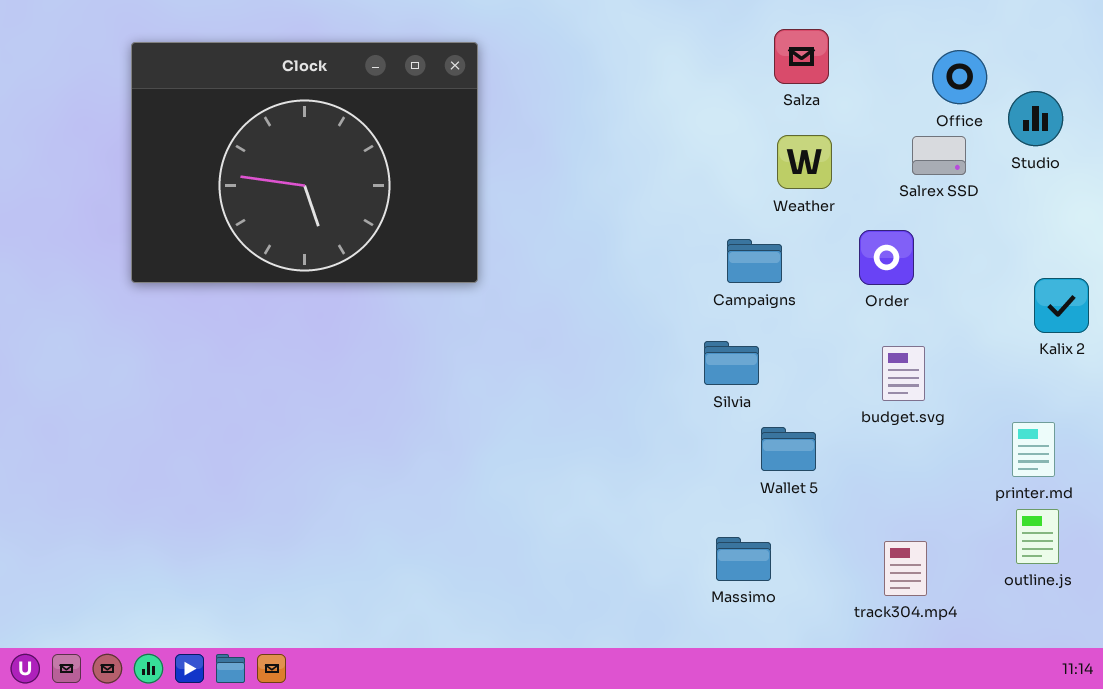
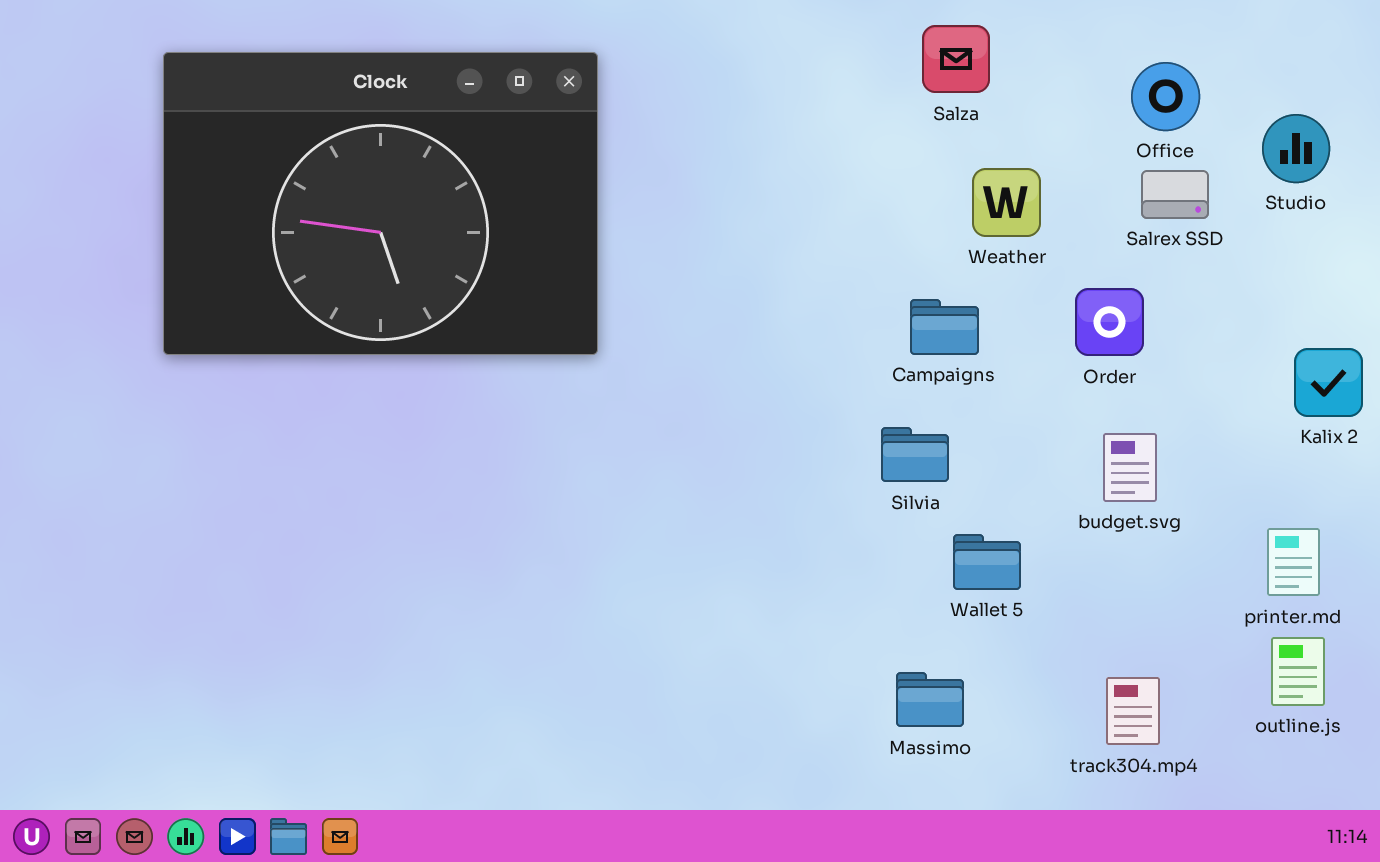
Salza: [774,29,829,84] -> [922,25,990,93], moved
Office: [932,50,987,104] -> [1131,62,1200,131], moved

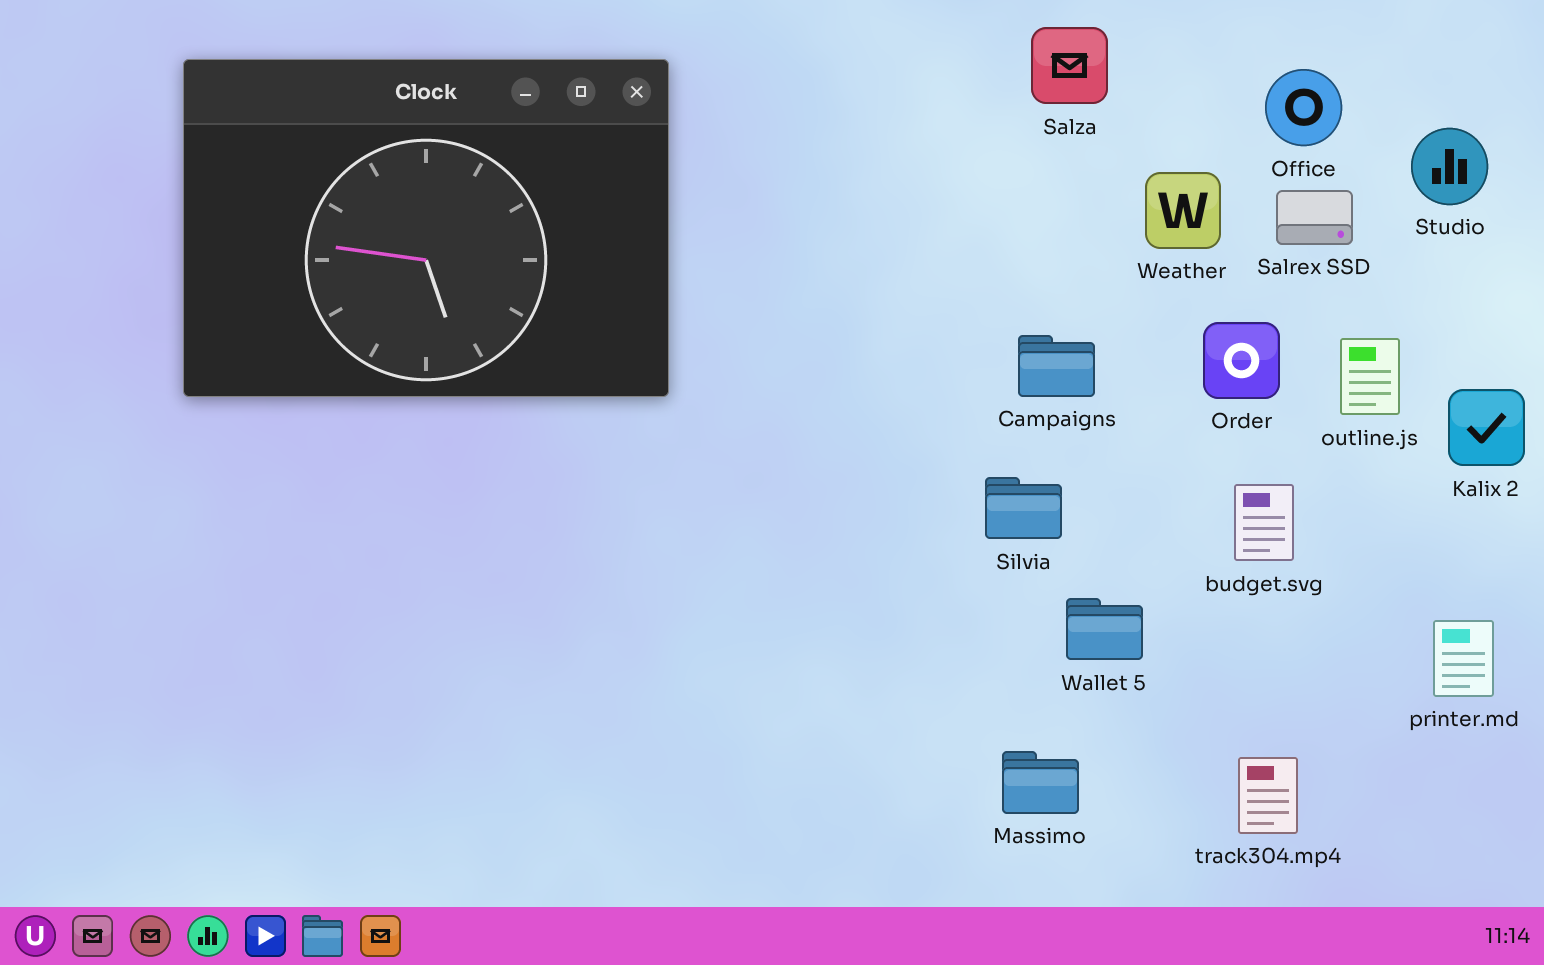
Weather: [972,168,1041,237] -> [1145,172,1221,249], moved
printer.md: [1267,528,1320,596] -> [1433,620,1494,697], moved
outline.js: [1271,637,1325,706] -> [1340,338,1400,415], moved

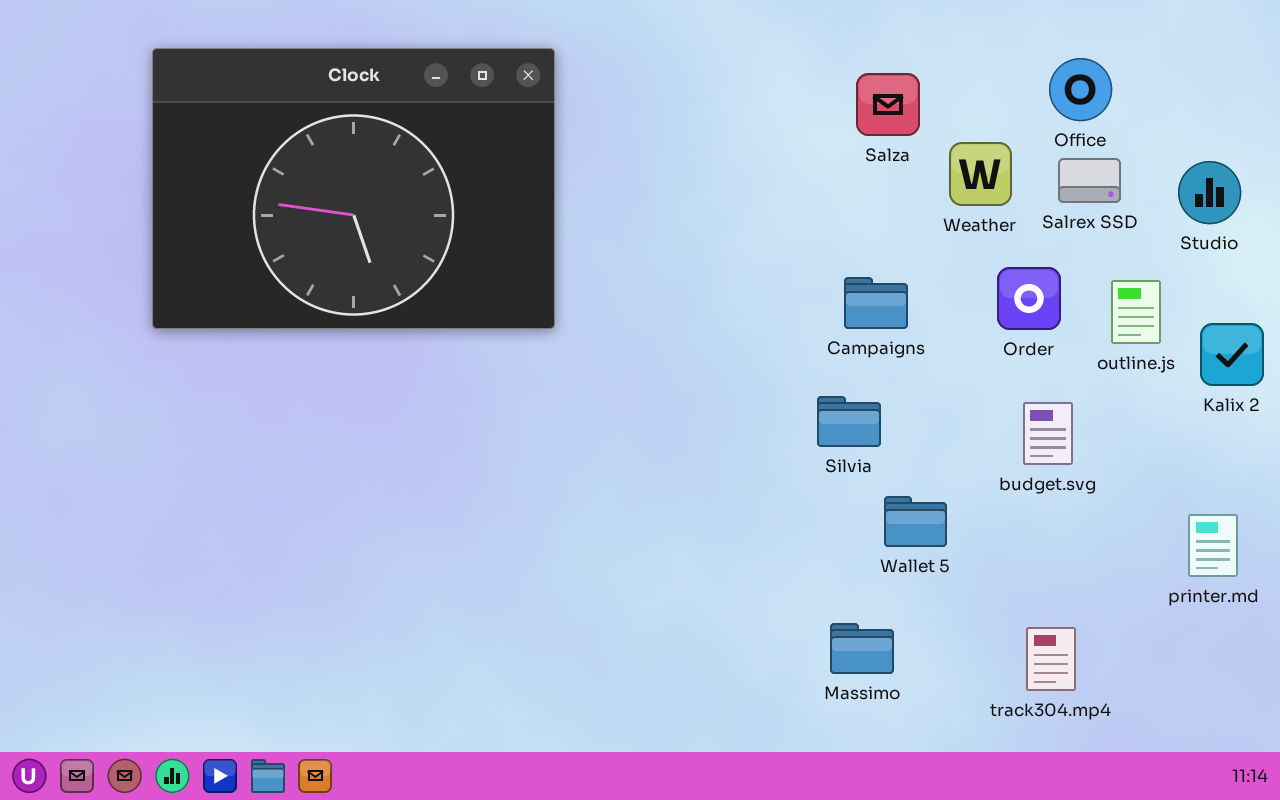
Salza: [1031,27,1108,104] -> [856,73,920,136], moved
Studio: [1411,128,1488,205] -> [1178,161,1241,224], moved

